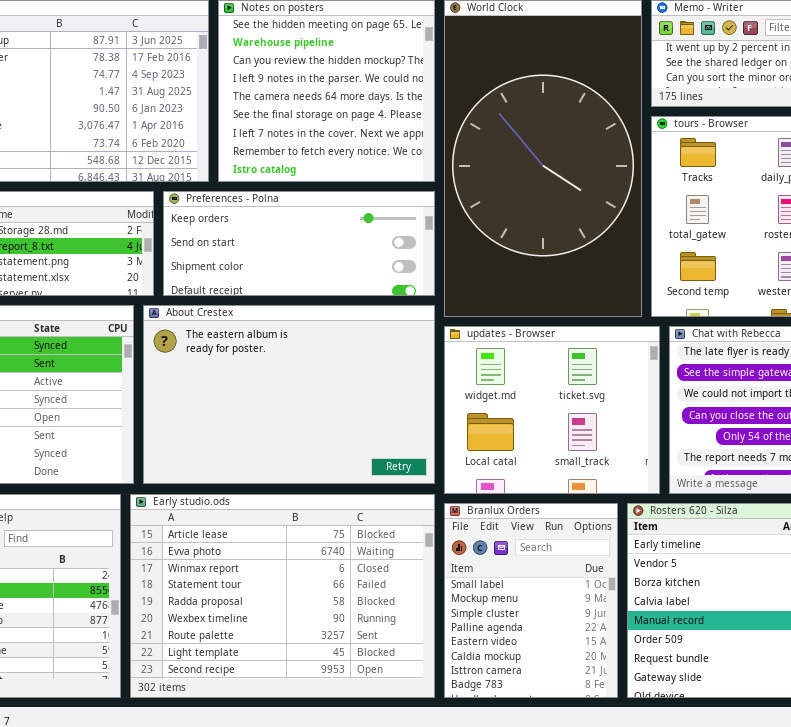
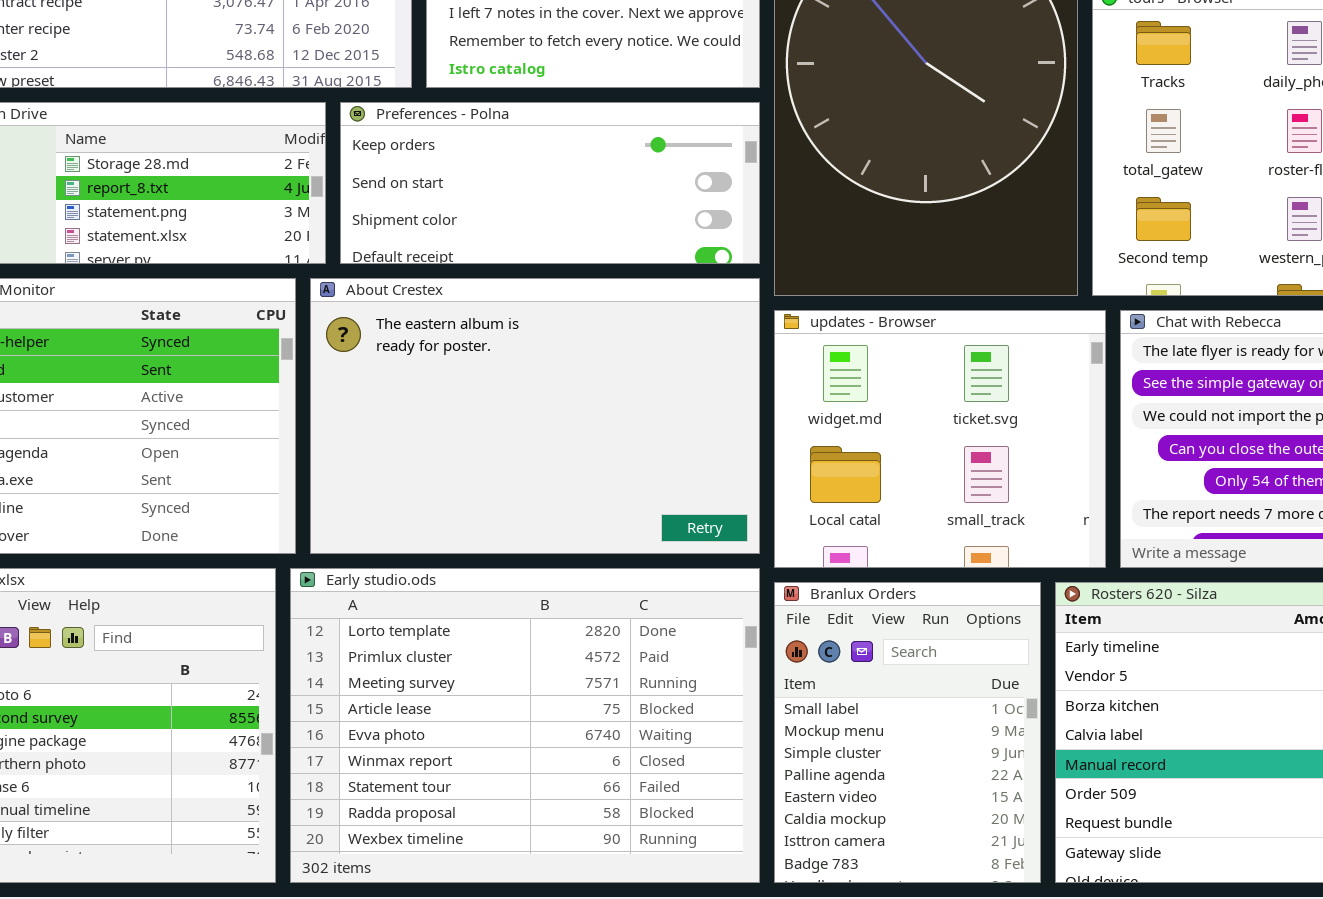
Early studio.ods: [130,494,435,698] -> [290,568,760,883], scrolled up 3 rows

